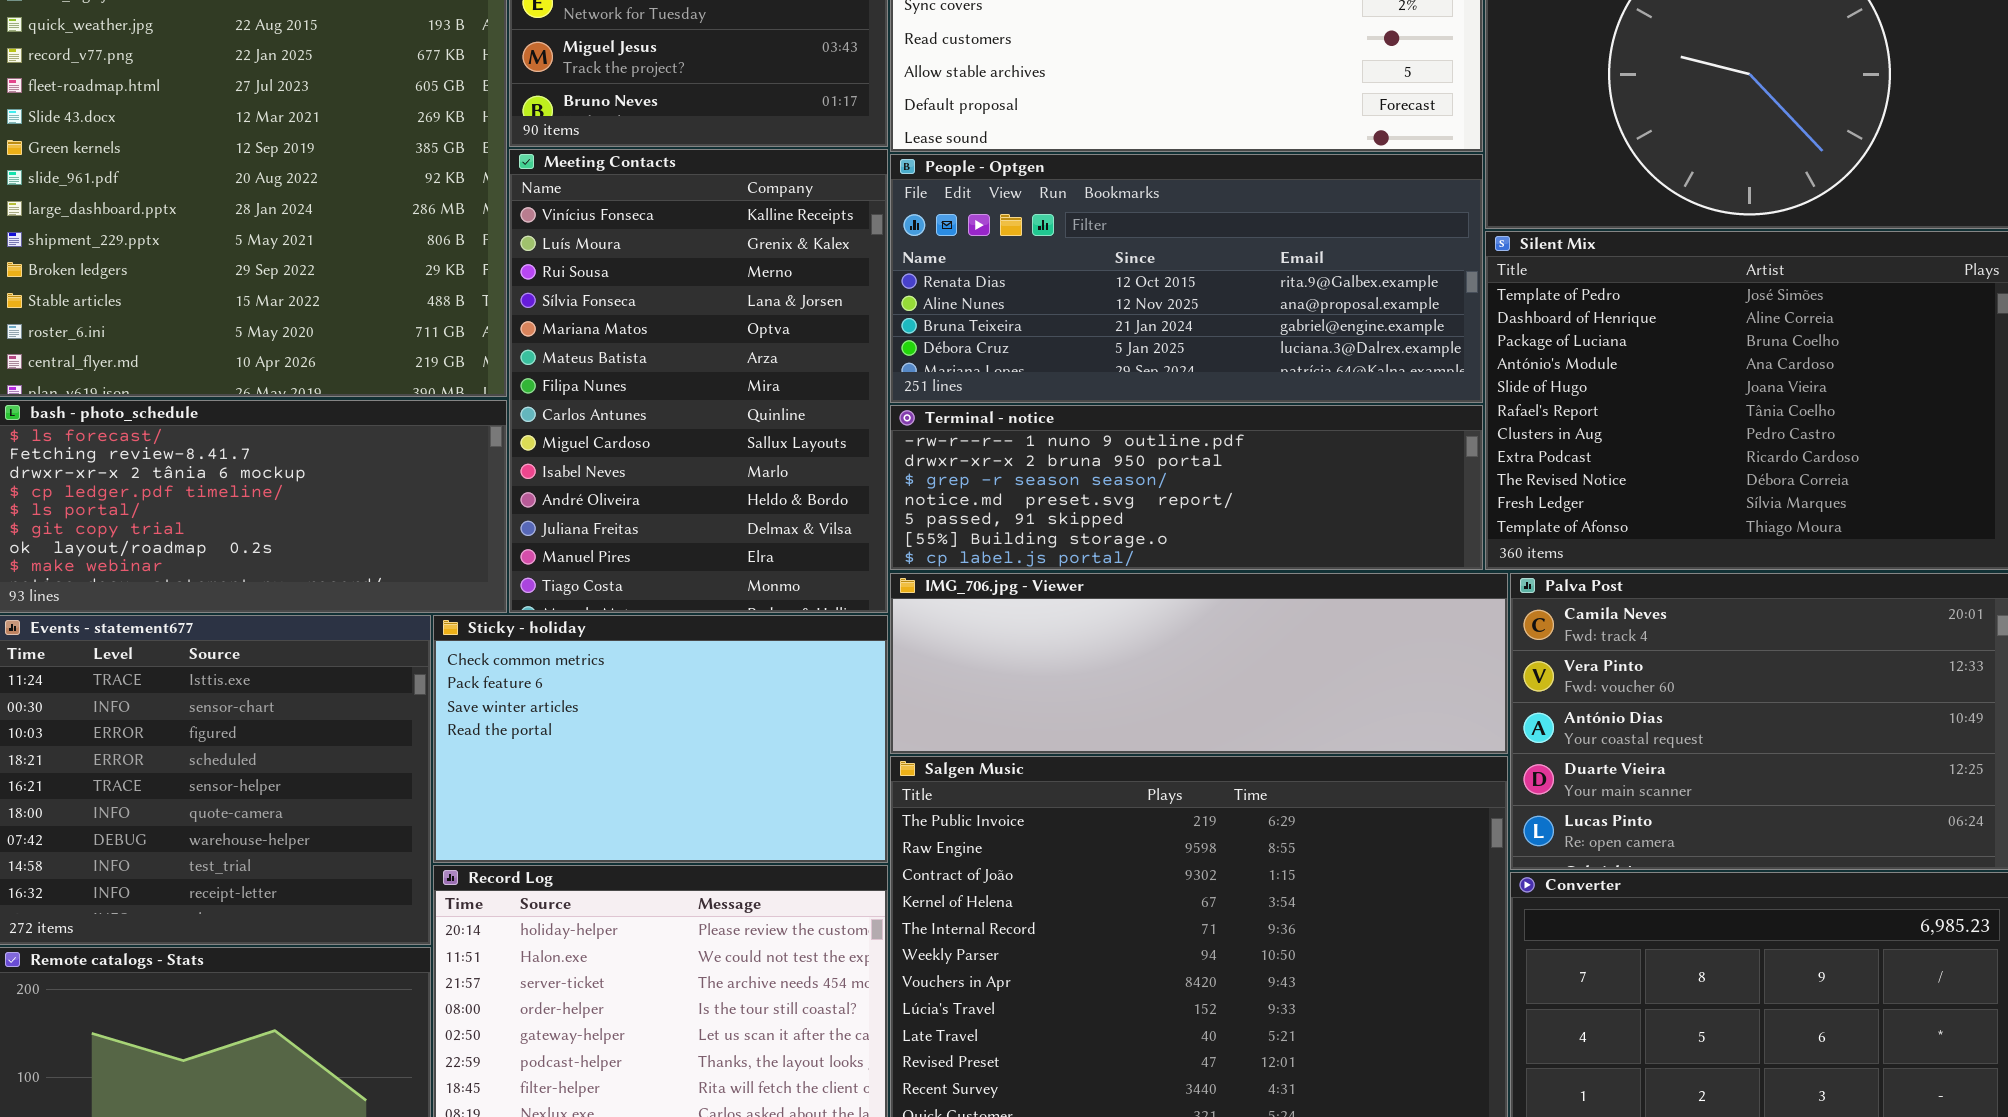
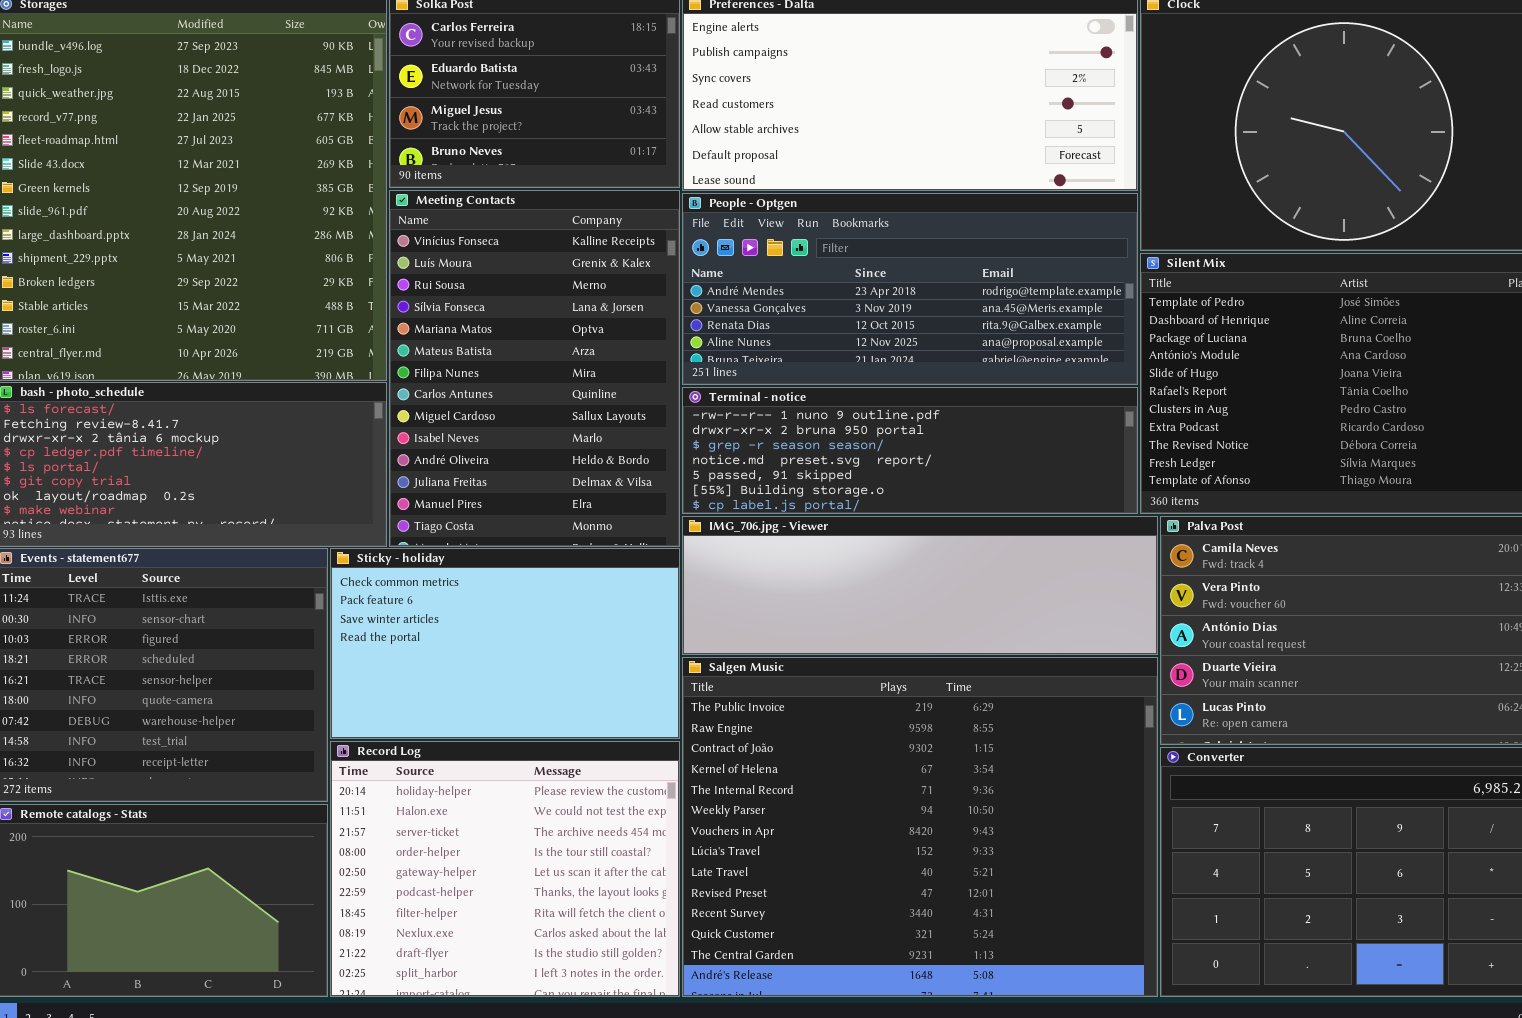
People - Optgen: [890,154,1483,403] -> [682,193,1138,385], scrolled up 2 rows

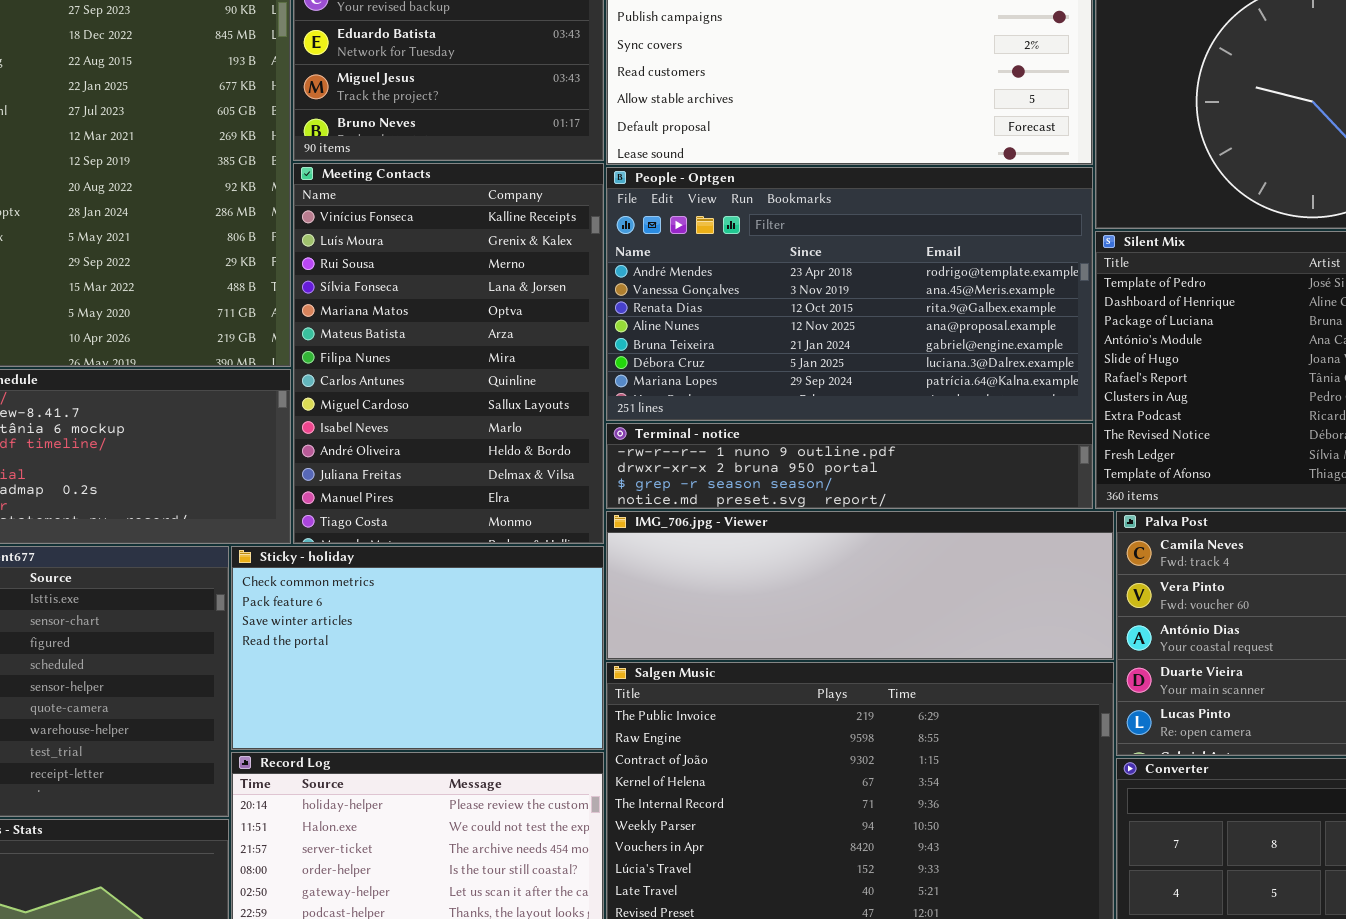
People - Optgen: [682,193,1138,385] -> [606,167,1093,421], resized
Terminal - notice: [682,387,1138,514] -> [606,423,1093,509], resized

